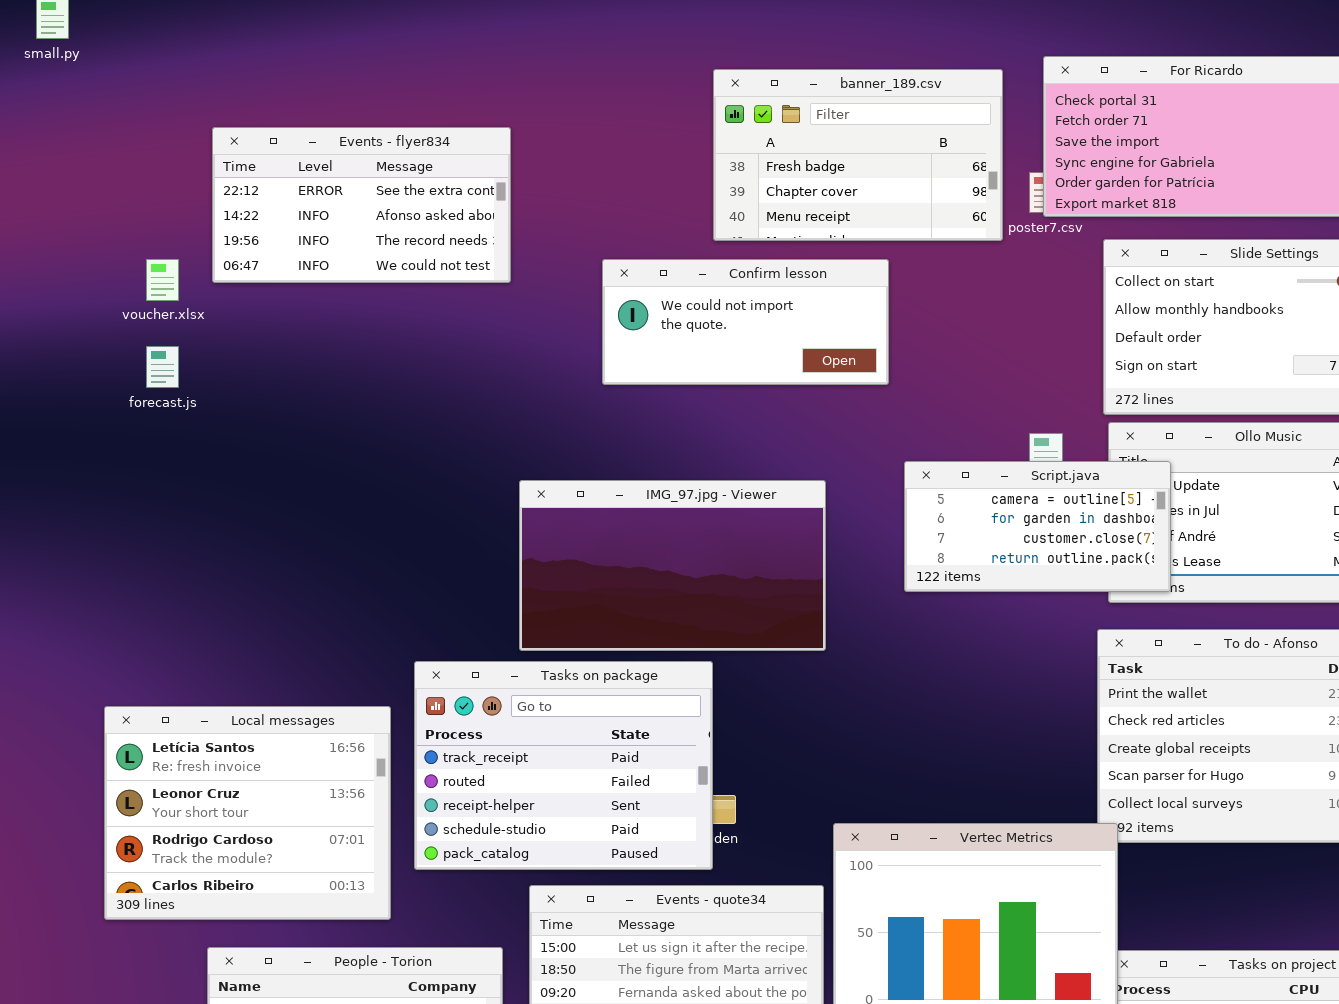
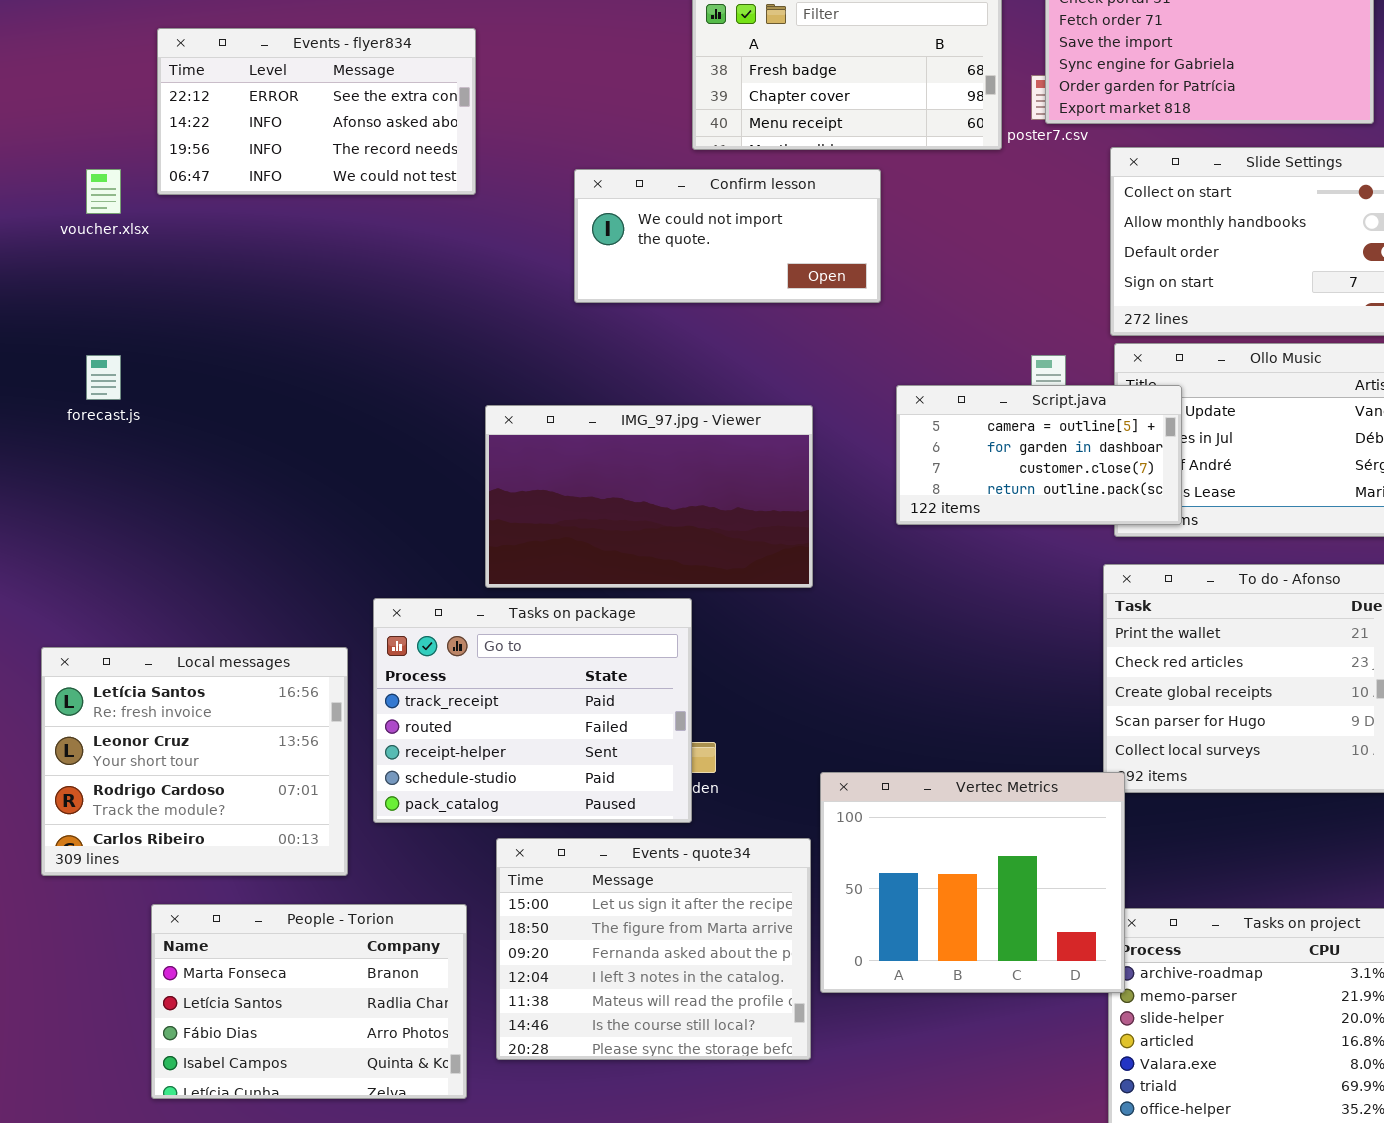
forecast.js: [146,346,179,388] -> [86,355,121,400], moved

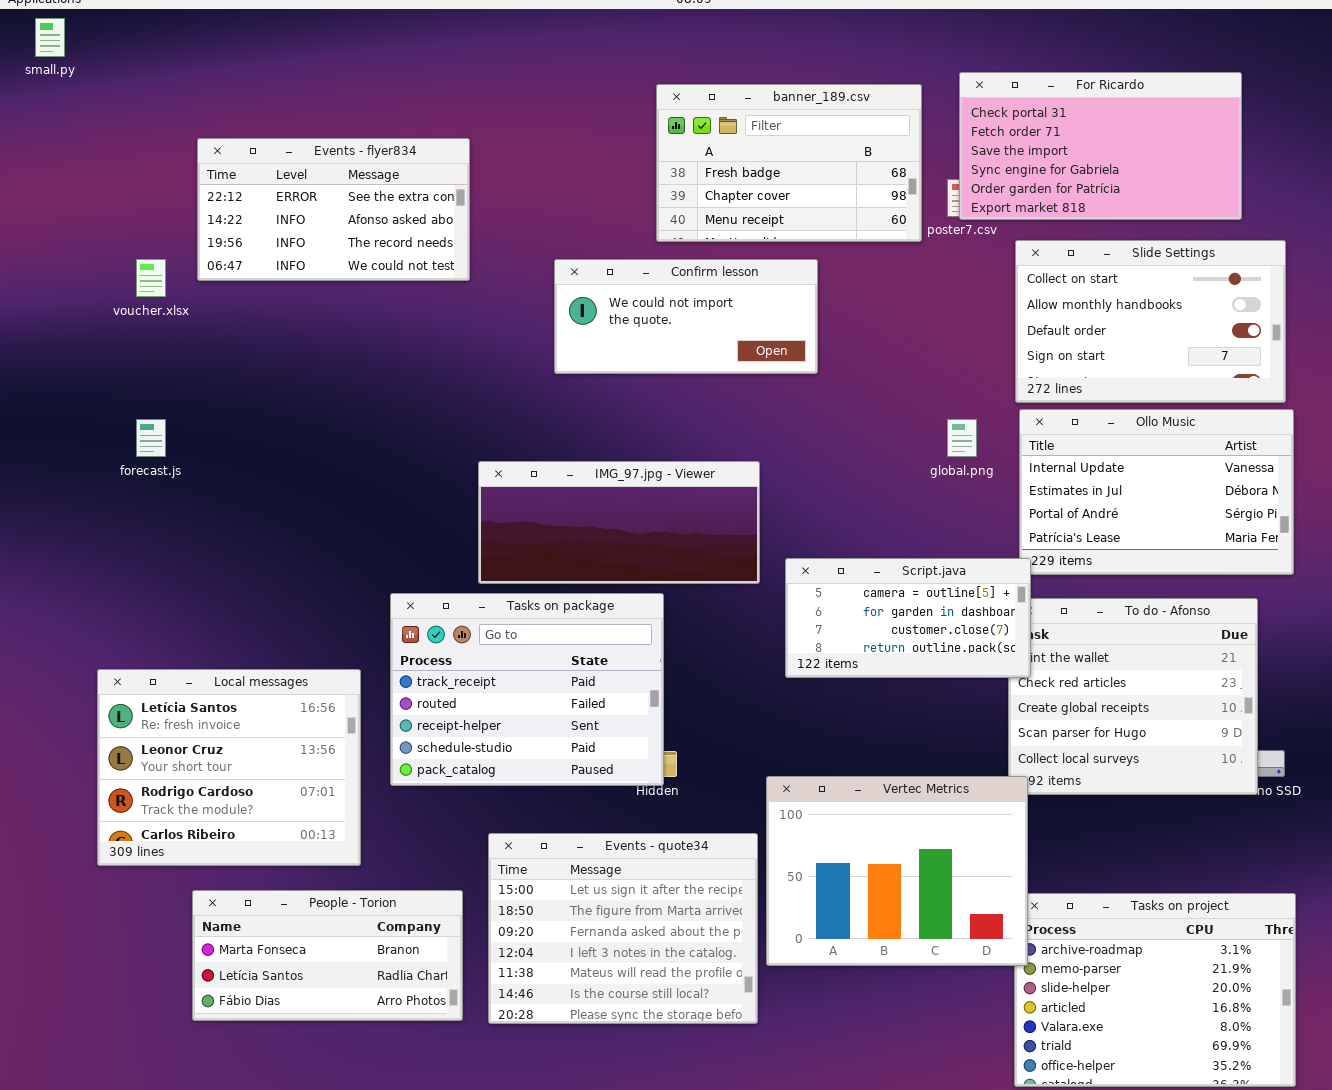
Script.java: [896,385,1182,525] -> [785,558,1031,678], moved
IMG_97.jpg - Viewer: [485,405,813,588] -> [478,461,760,584], resized
Tasks on package: [373,598,692,823] -> [390,593,664,786], moved
People - Torion: [151,904,467,1099] -> [192,890,463,1021], resized

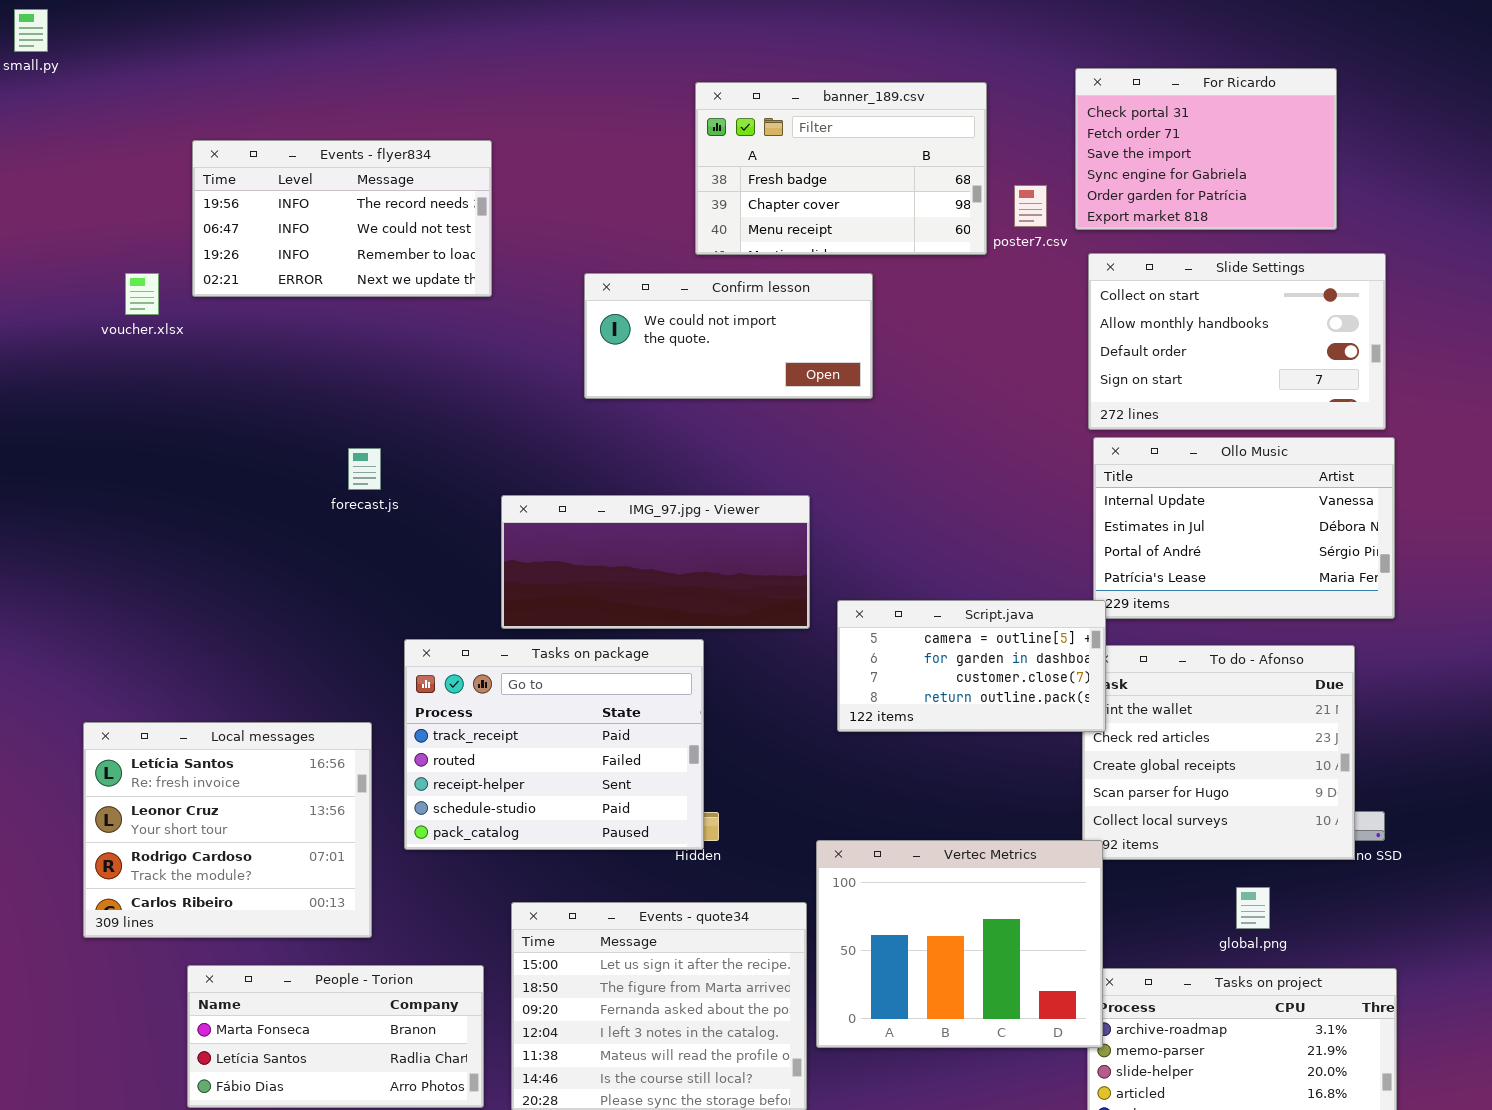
For Ricardo: [959,72,1242,220] -> [1075,68,1337,230], resized
Events - flyer834: [197,138,470,281] -> [192,140,492,297], scrolled down 2 rows
forecast.js: [136,419,166,457] -> [348,448,381,490], moved
global.png: [947,419,977,457] -> [1236,887,1270,929], moved

